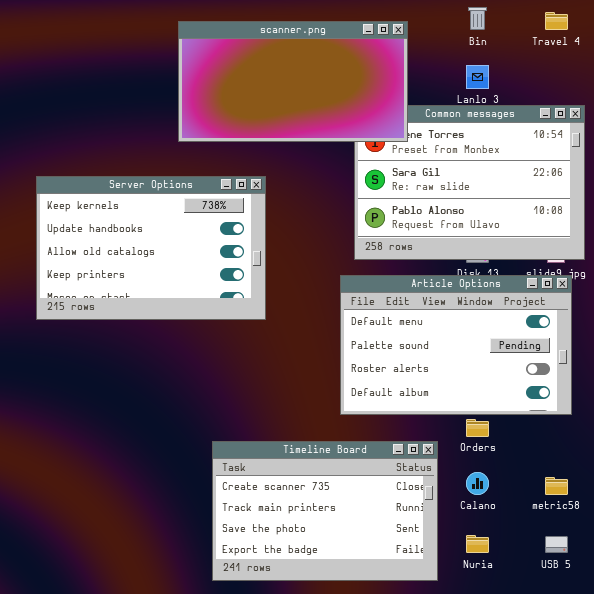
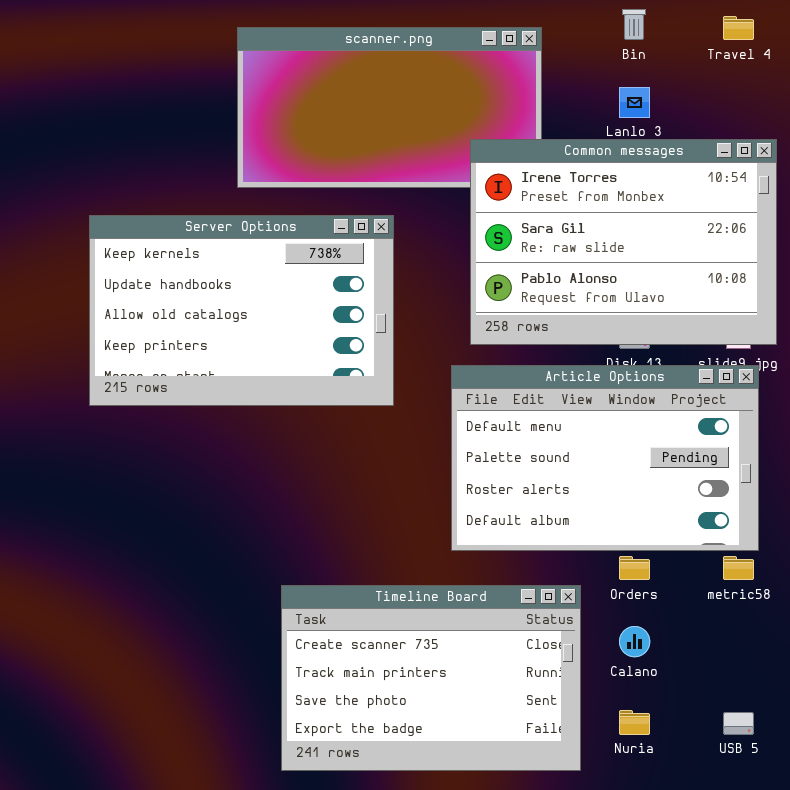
Common messages: [354,105,585,260] -> [470,139,777,345], raised
Server Options: [36,176,266,320] -> [89,215,394,406], moved
metric58: [545,477,568,495] -> [723,556,754,580], moved

